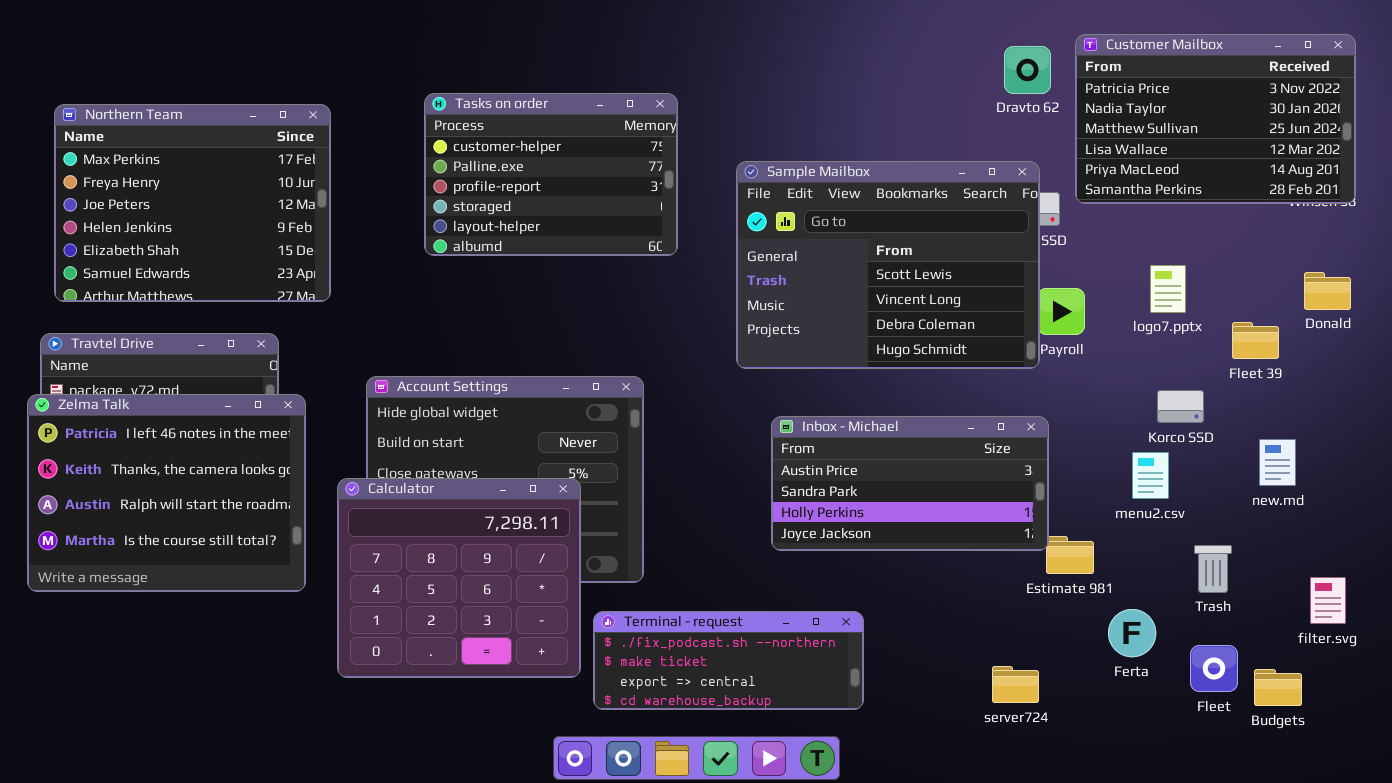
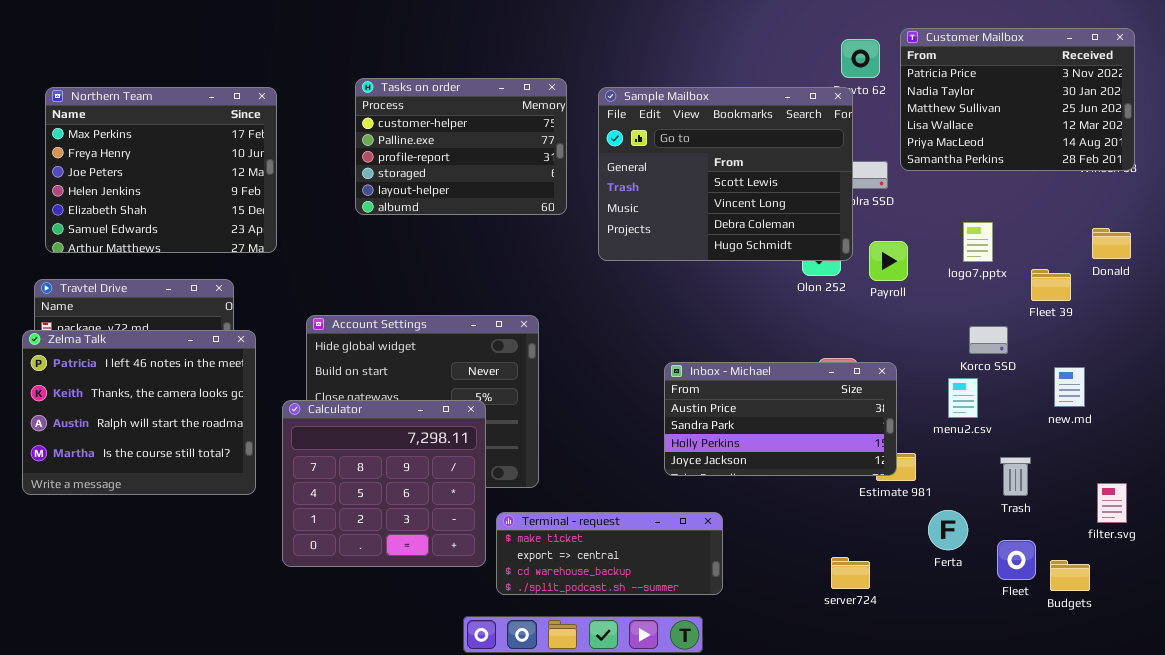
Sample Mailbox: [736,161,1040,369] -> [598,87,853,261], moved
Inbox - Michael: [771,416,1049,551] -> [664,362,897,476], moved
Terminal - request: [593,611,864,710] -> [496,512,723,595], scrolled down 1 row

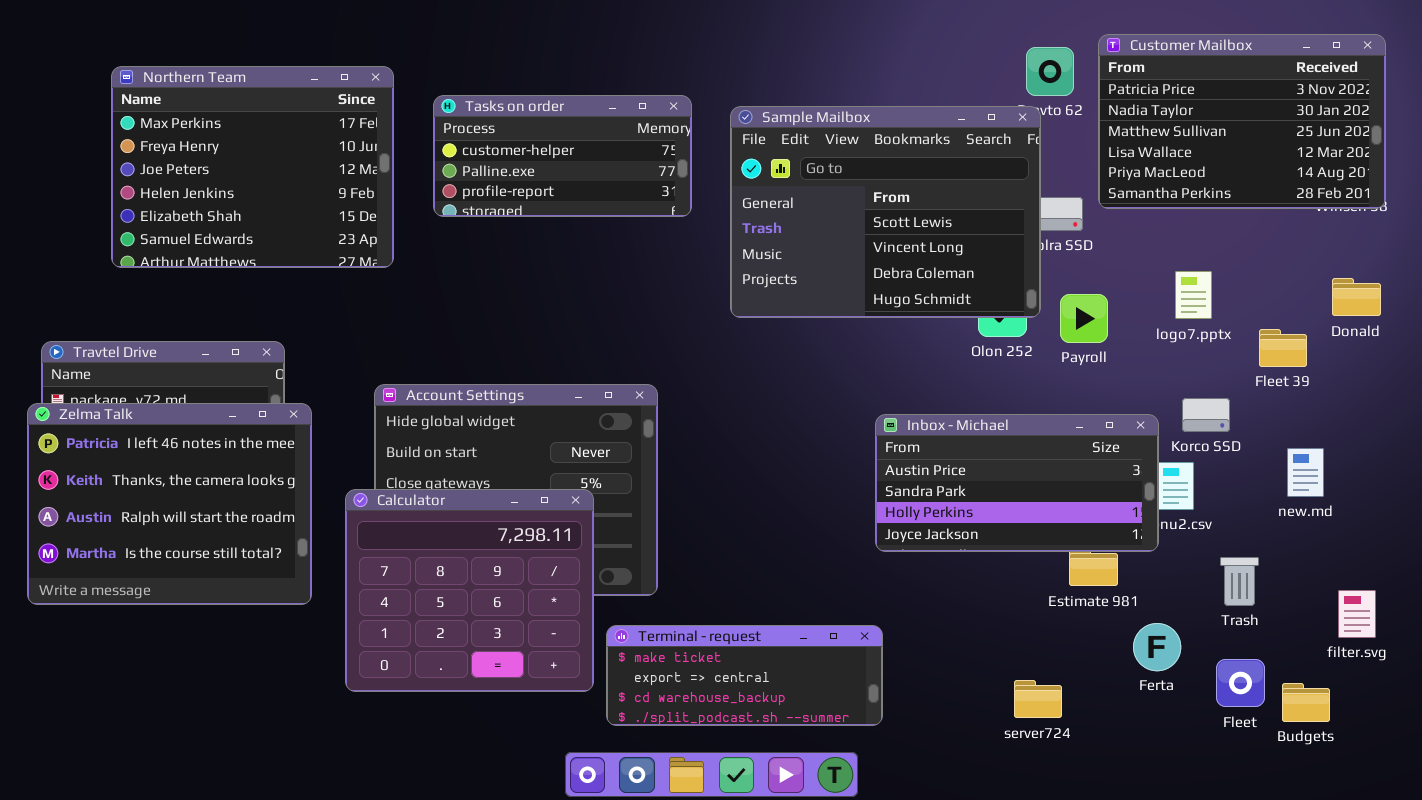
Tasks on order: [355,78,567,215] -> [433,95,692,217], resized
Northern Team: [45,87,277,253] -> [111,66,394,268], moved
Inbox - Michael: [664,362,897,476] -> [875,414,1159,552], moved

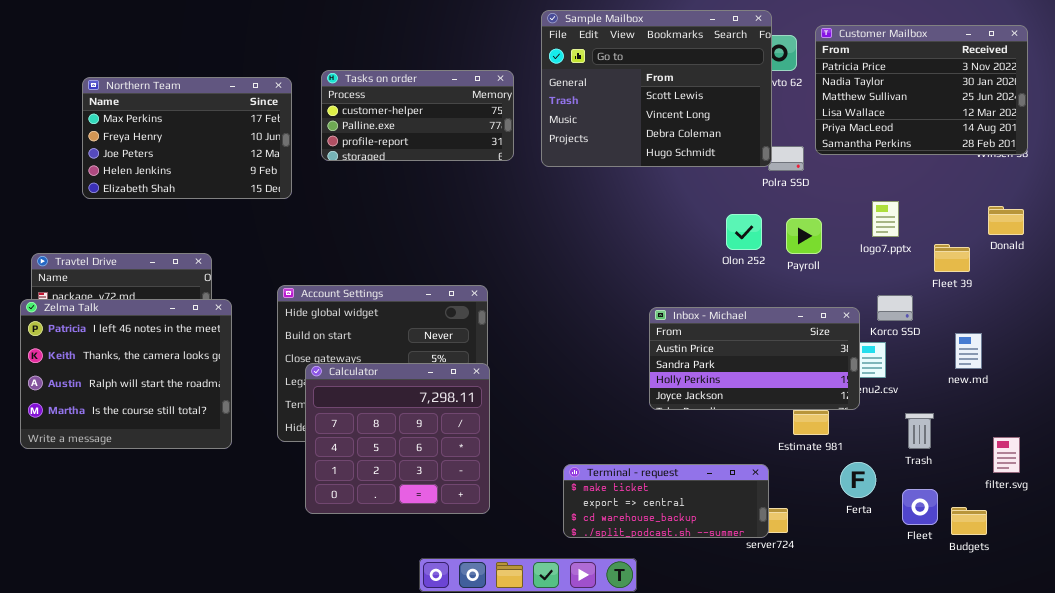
Northern Team: [111,66,394,268] -> [82,77,292,199], resized
Sample Mailbox: [730,106,1041,318] -> [541,10,772,167], moved
Calculator: [345,489,594,692] -> [305,363,490,514], moved
Terminal - request: [606,625,883,726] -> [563,464,769,538], moved

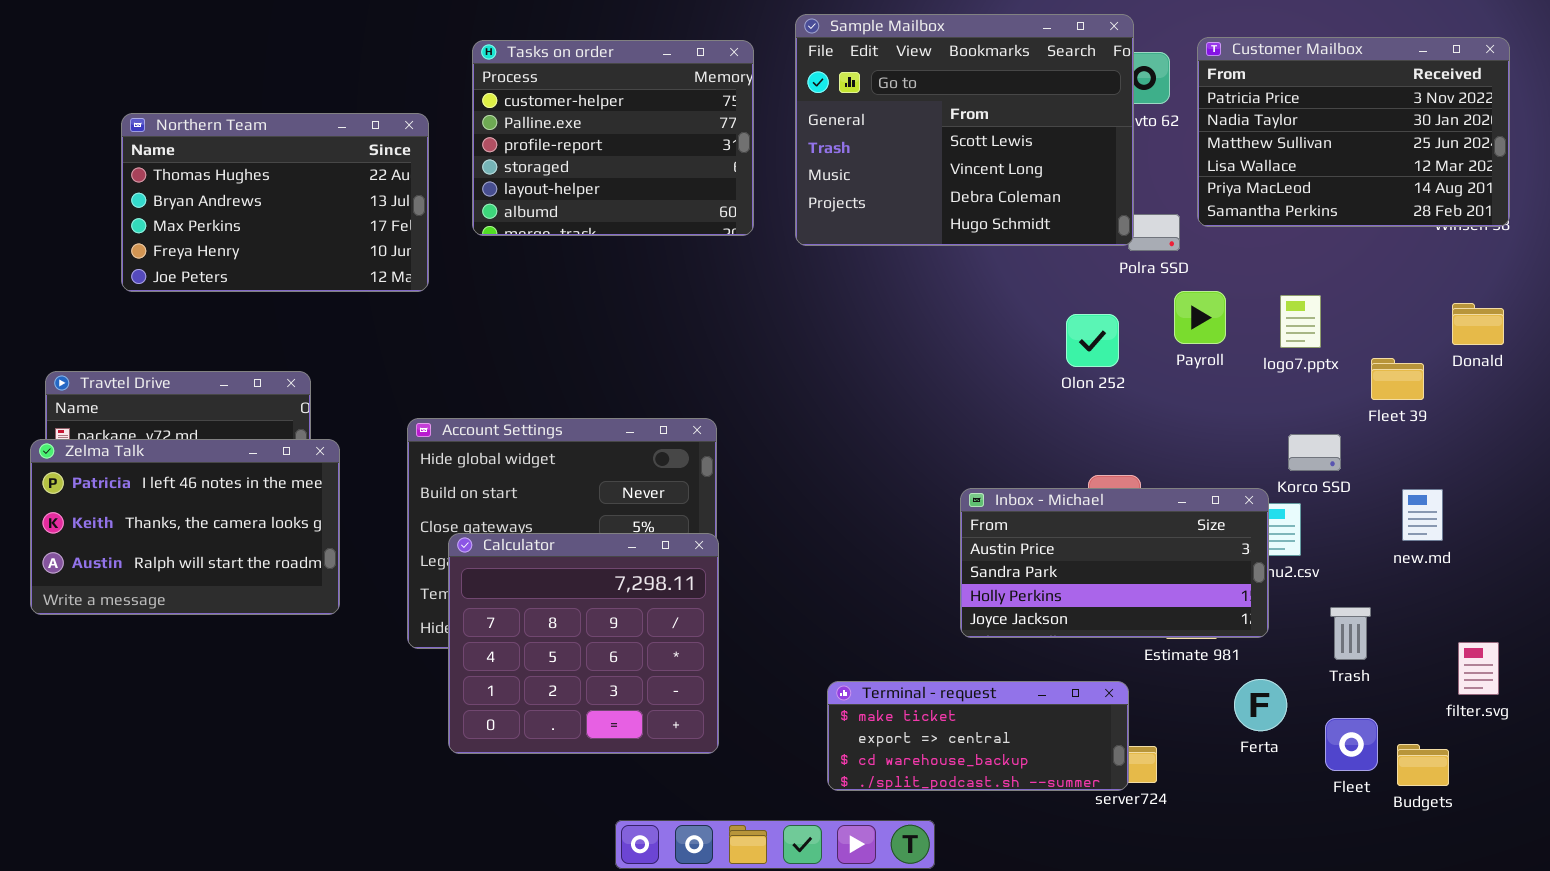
Tasks on order: [321,70,514,161] -> [472,40,754,236], resized
Northern Team: [82,77,292,199] -> [121,113,429,292], scrolled up 2 rows
Payroll: [786,218,822,254] -> [1174,291,1226,344], moved
Zelma Talk: [20,299,232,449] -> [30,439,340,615], resized
Inbox - Michael: [649,307,860,410] -> [960,488,1269,638], moved

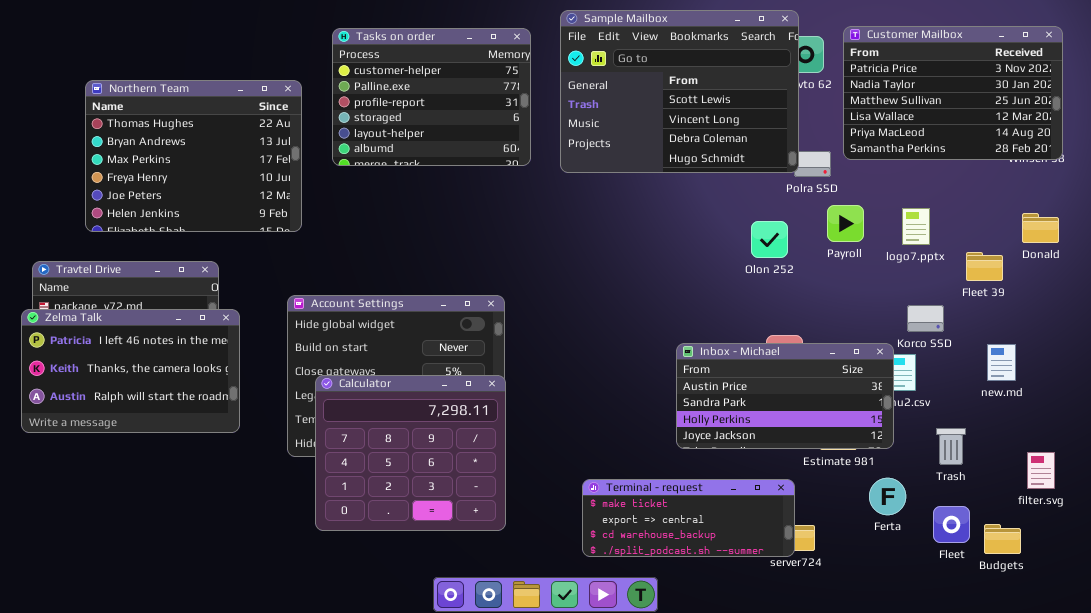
Northern Team: [121,113,429,292] -> [85,80,302,232], resized

